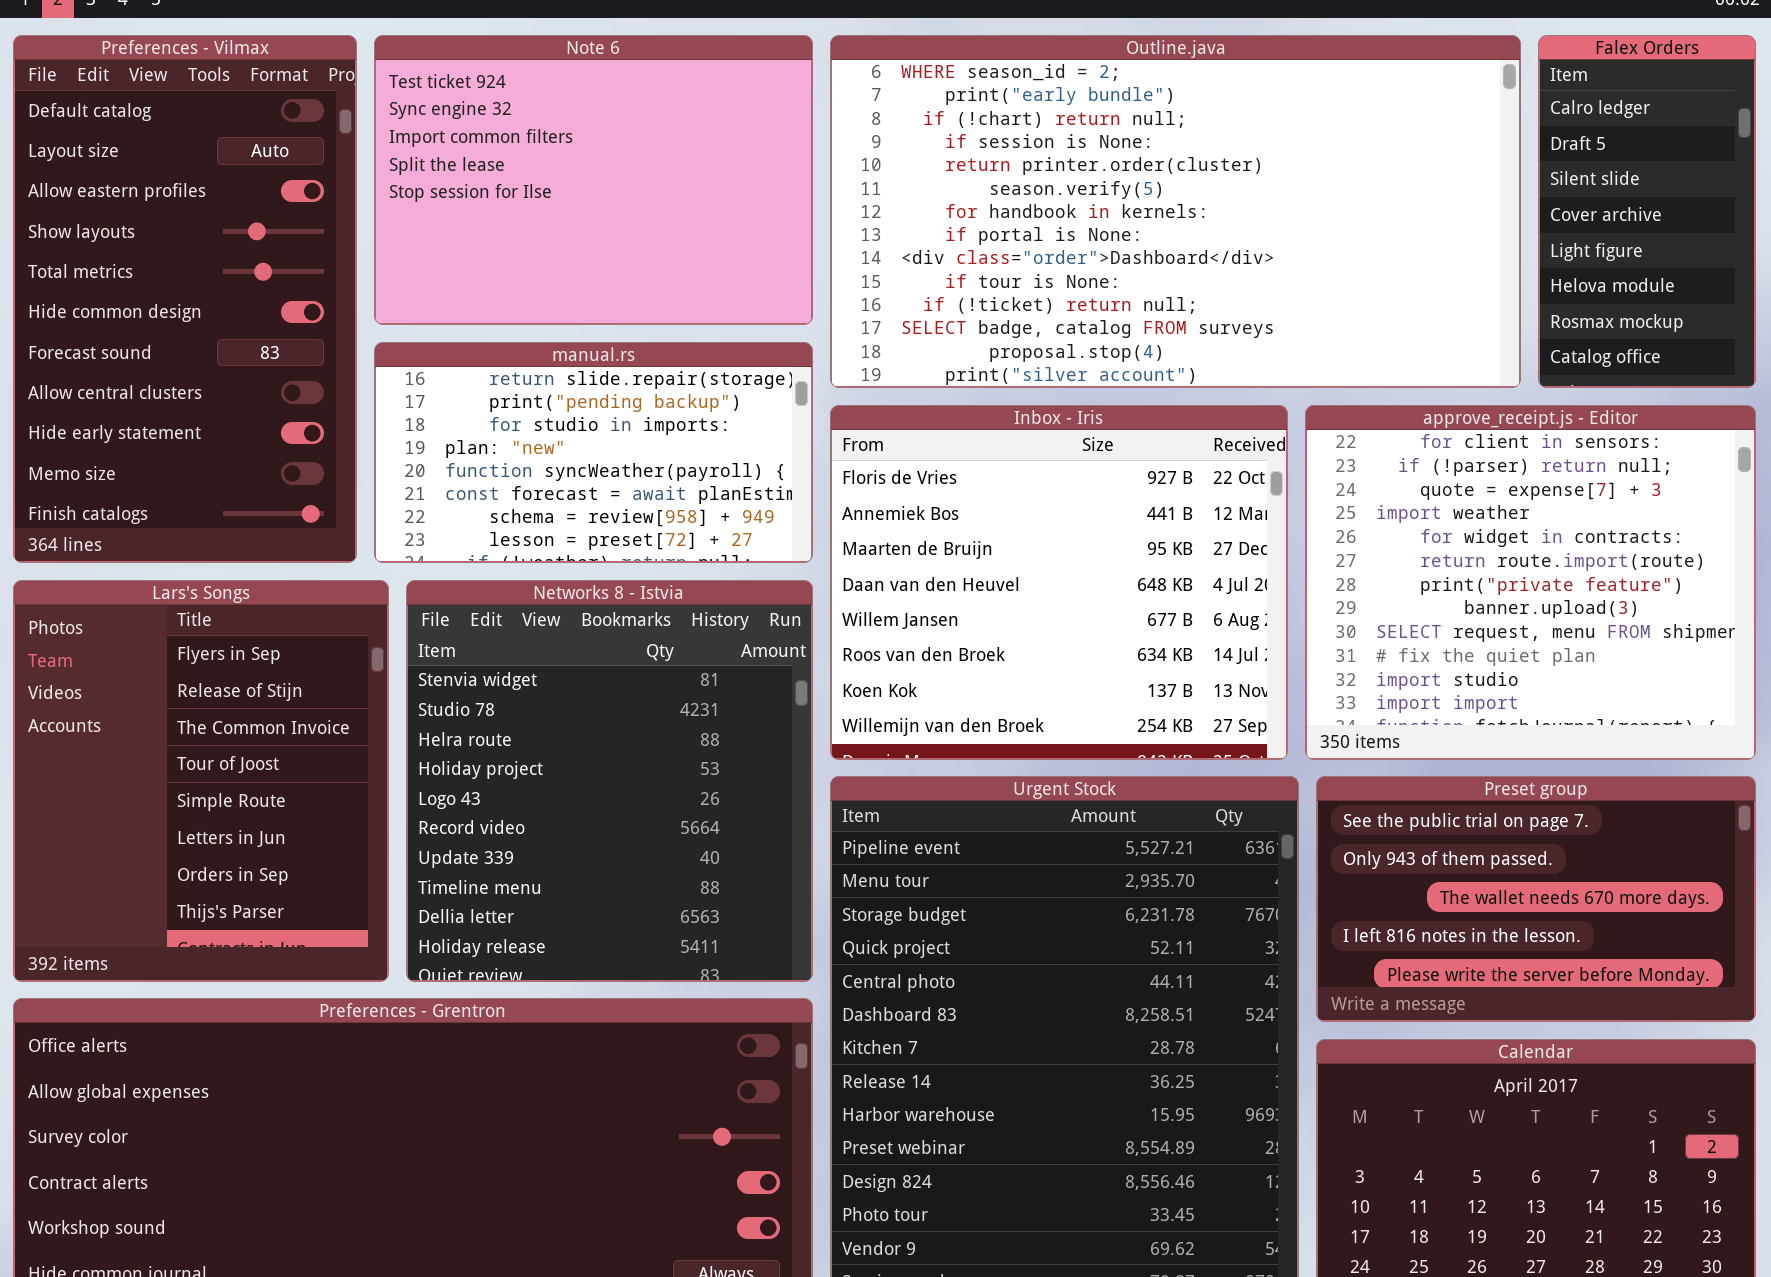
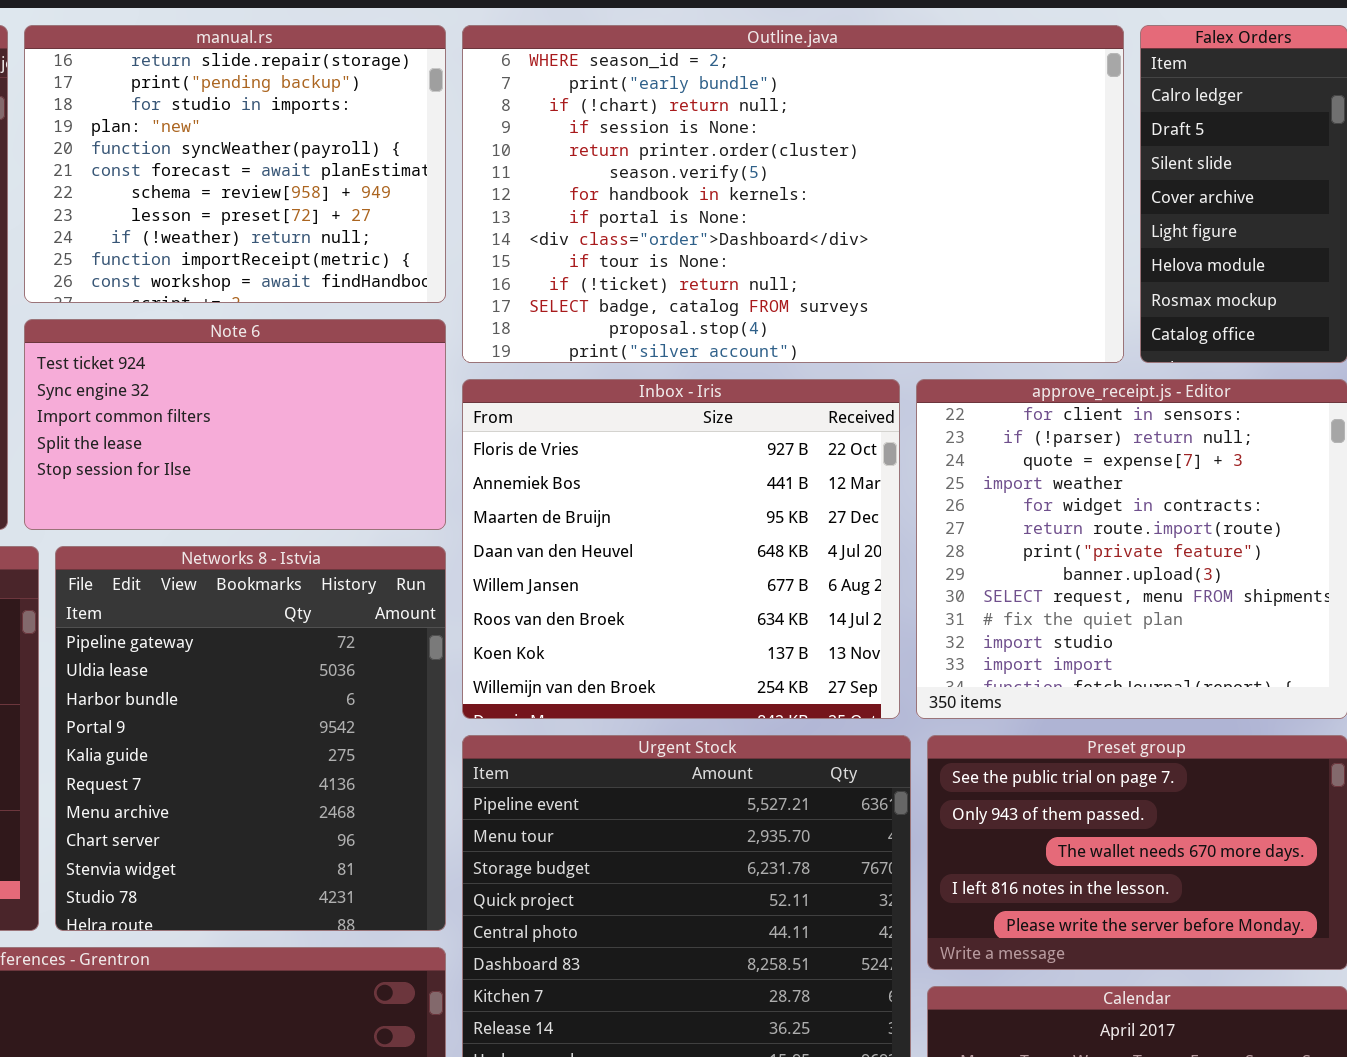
Note 6: [374,35,813,325] -> [24,319,446,530], moved, resized
manual.rs: [374,342,813,563] -> [24,25,446,303], moved, resized
Networks 8 - Istvia: [406,580,813,982] -> [55,546,446,931], scrolled up 8 rows

